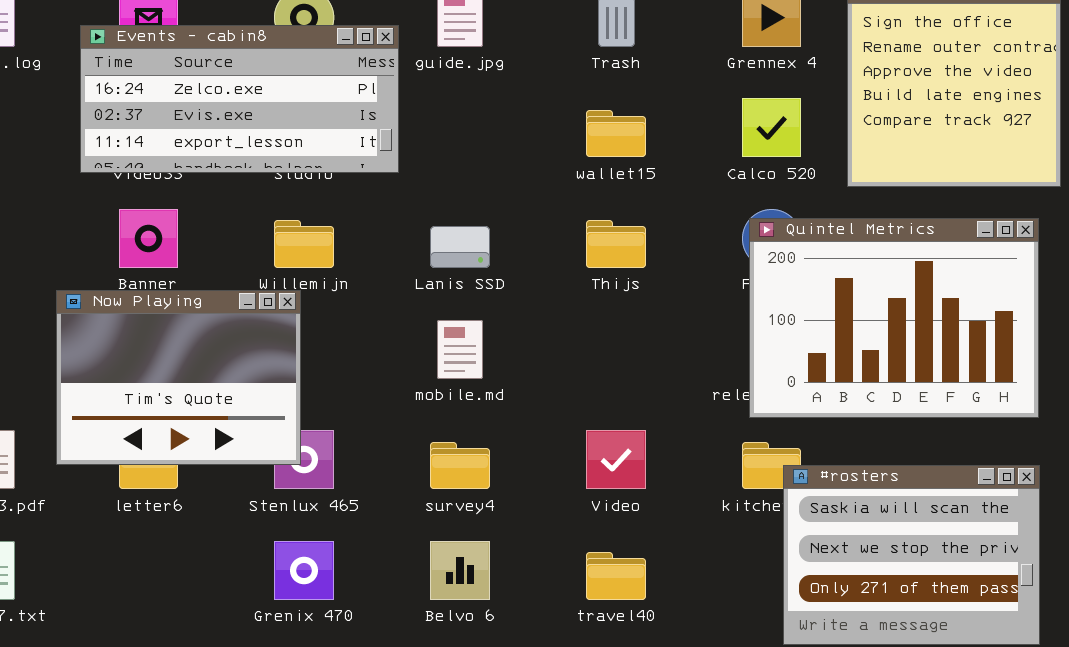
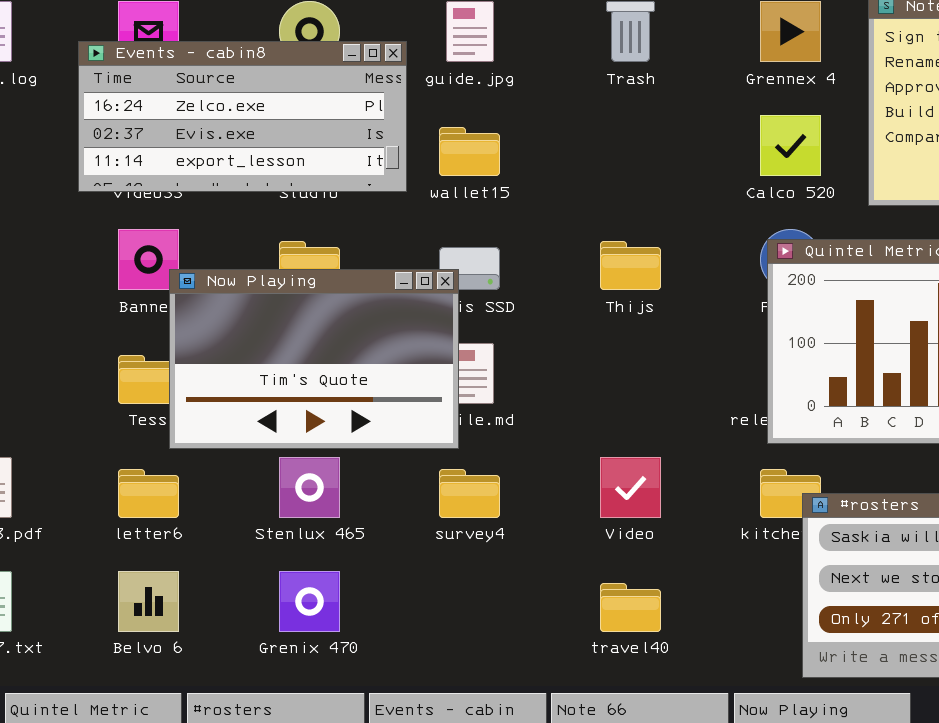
wallet15: [586,110,646,157] -> [439,127,500,176], moved
Now Playing: [56,290,301,465] -> [169,269,459,449], moved, resized
Belvo 6: [430,541,490,600] -> [118,571,179,632], moved

